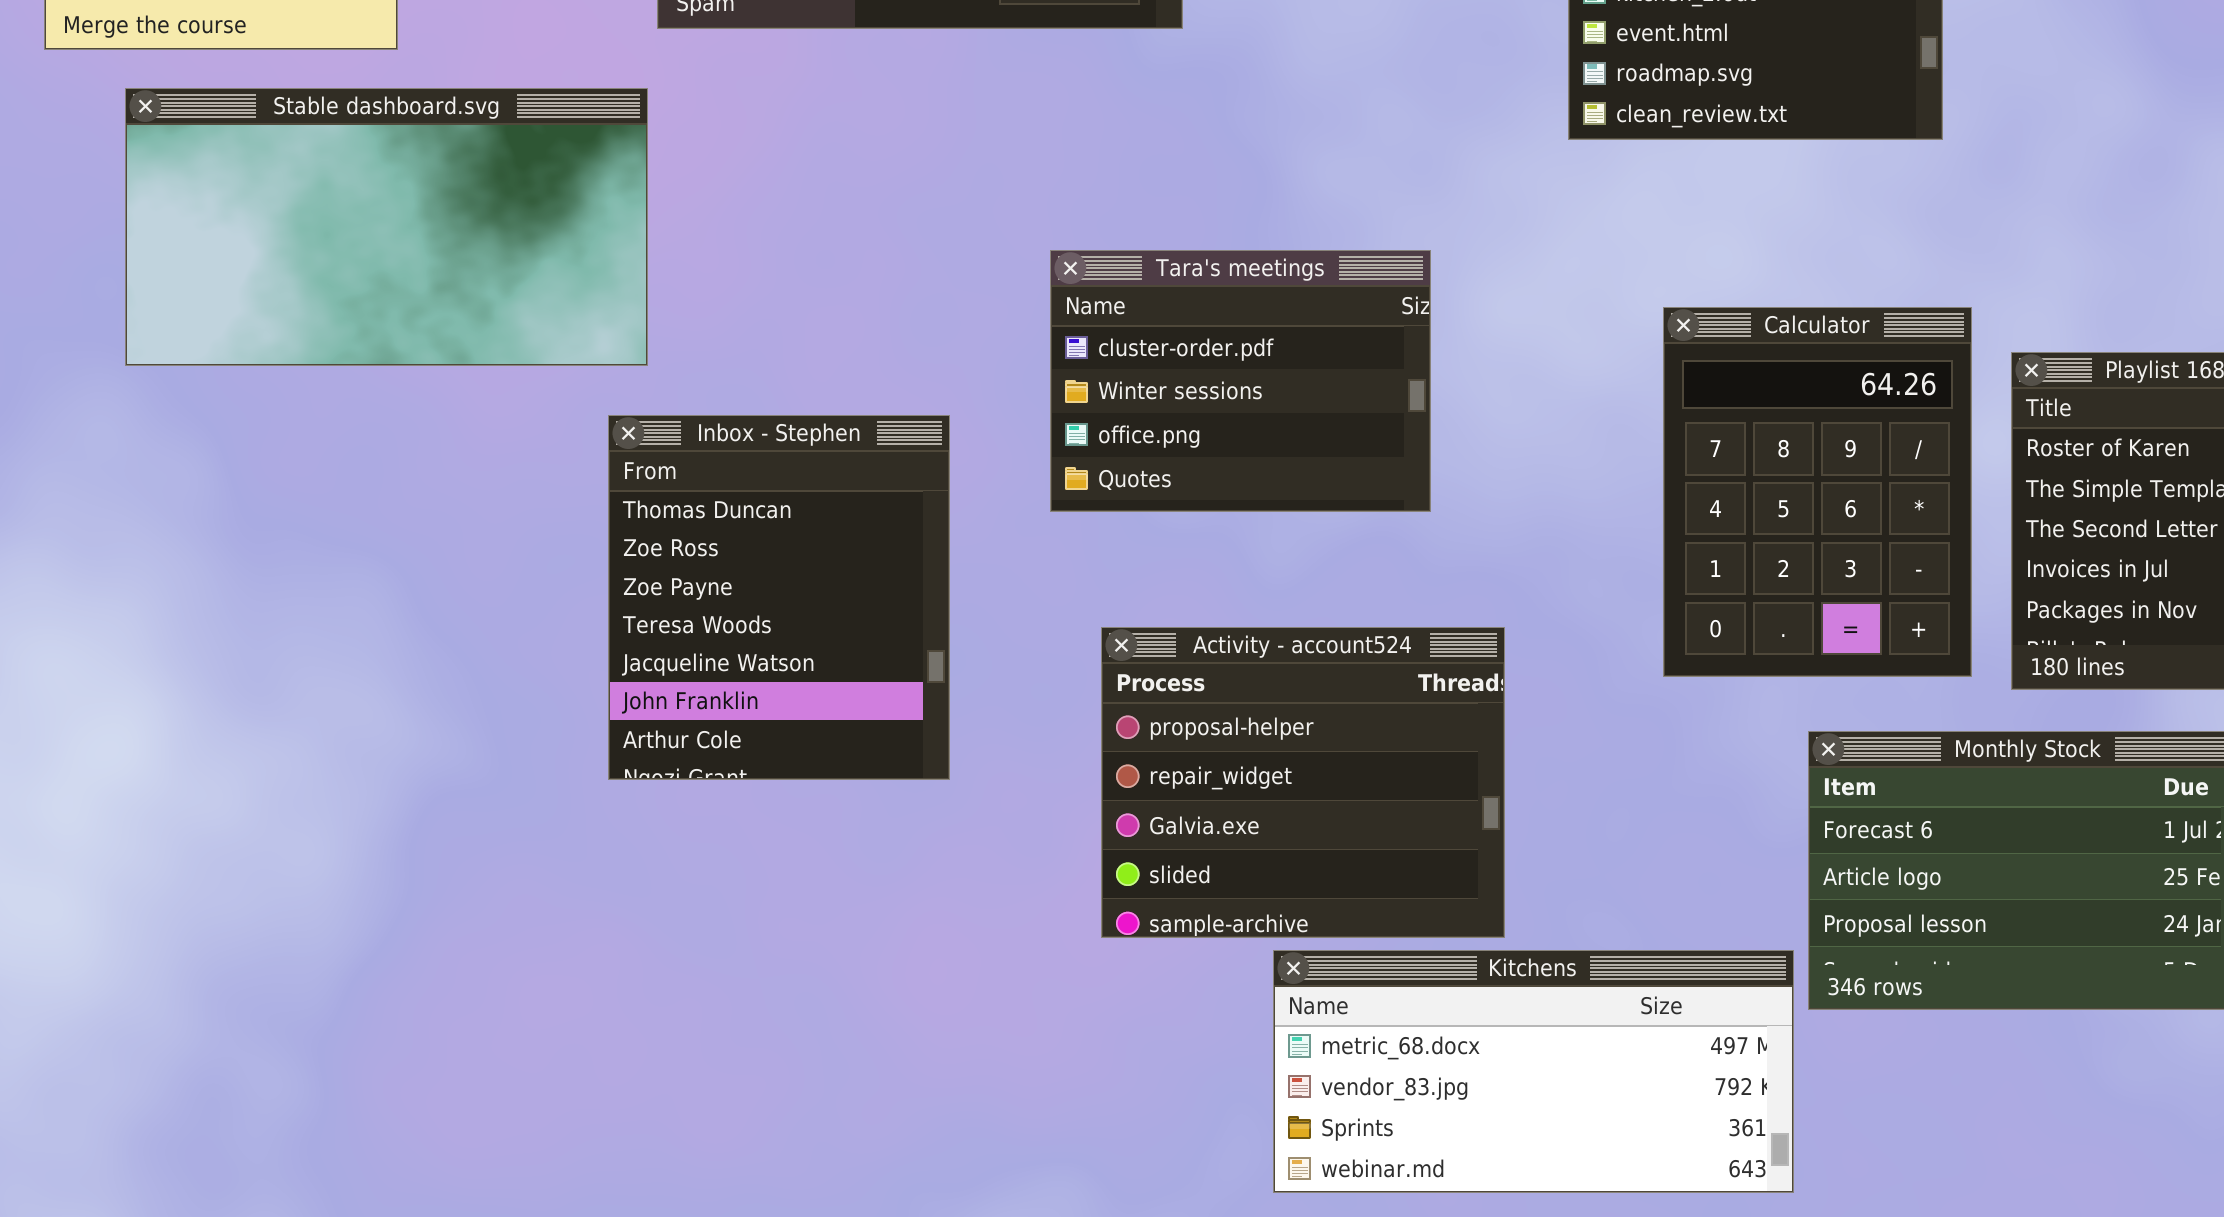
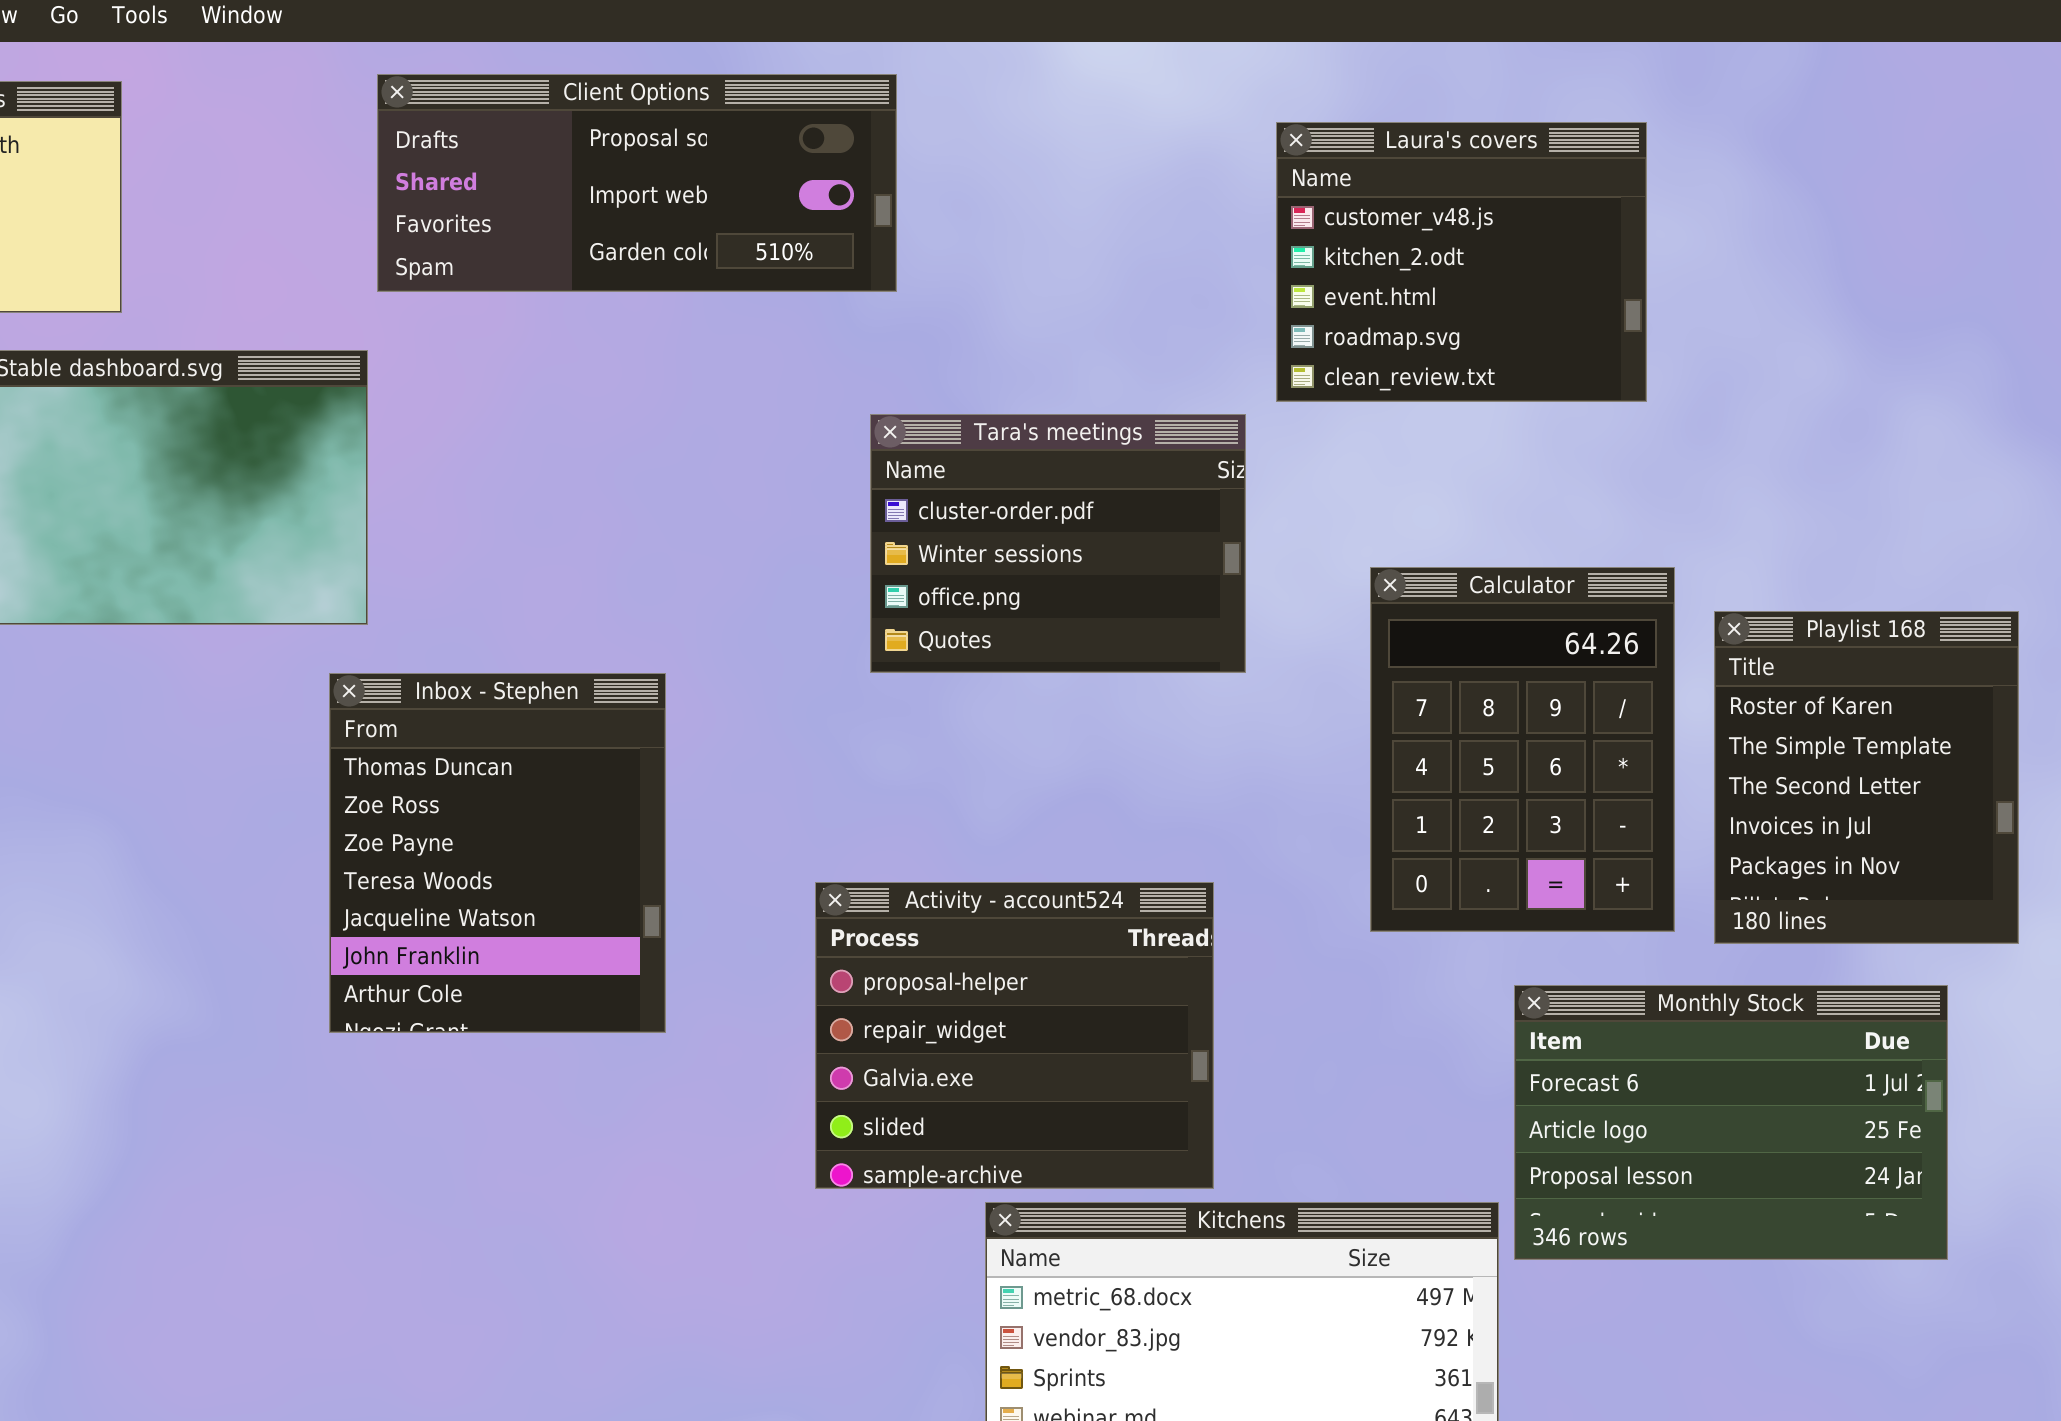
Tara's meetings: [1050,250,1431,512] -> [870,414,1246,673], moved

